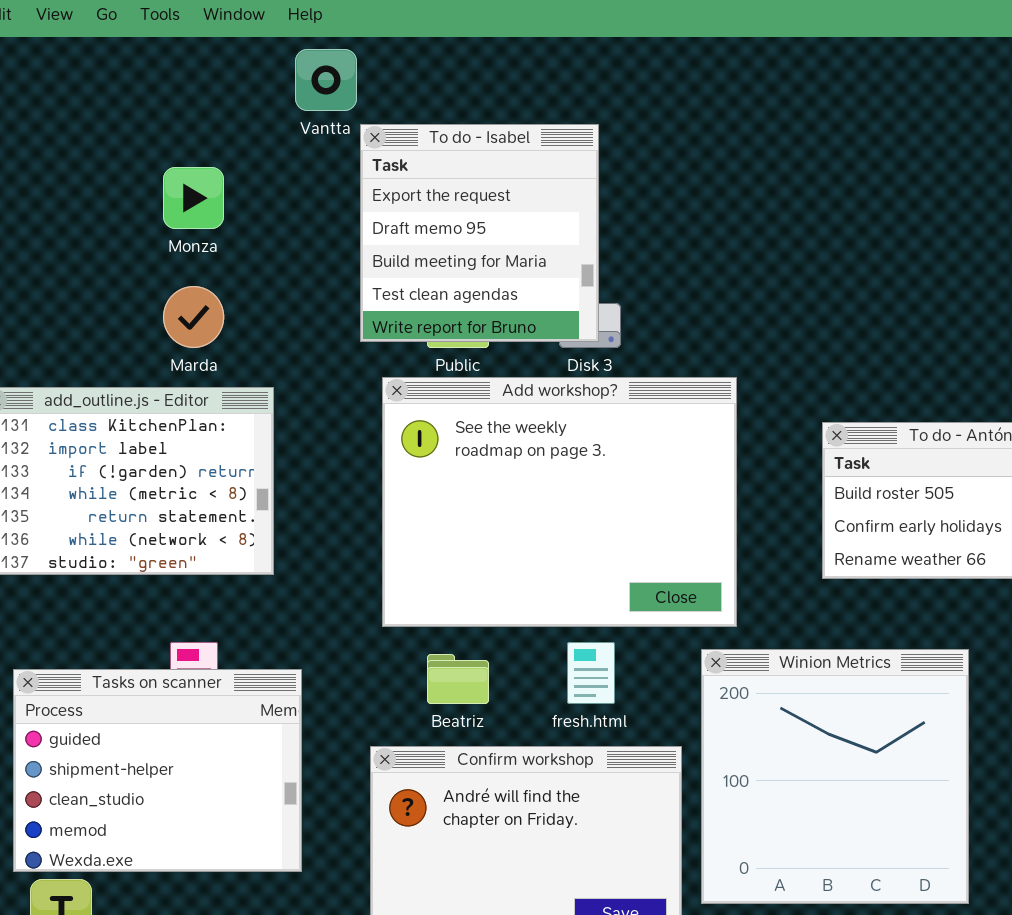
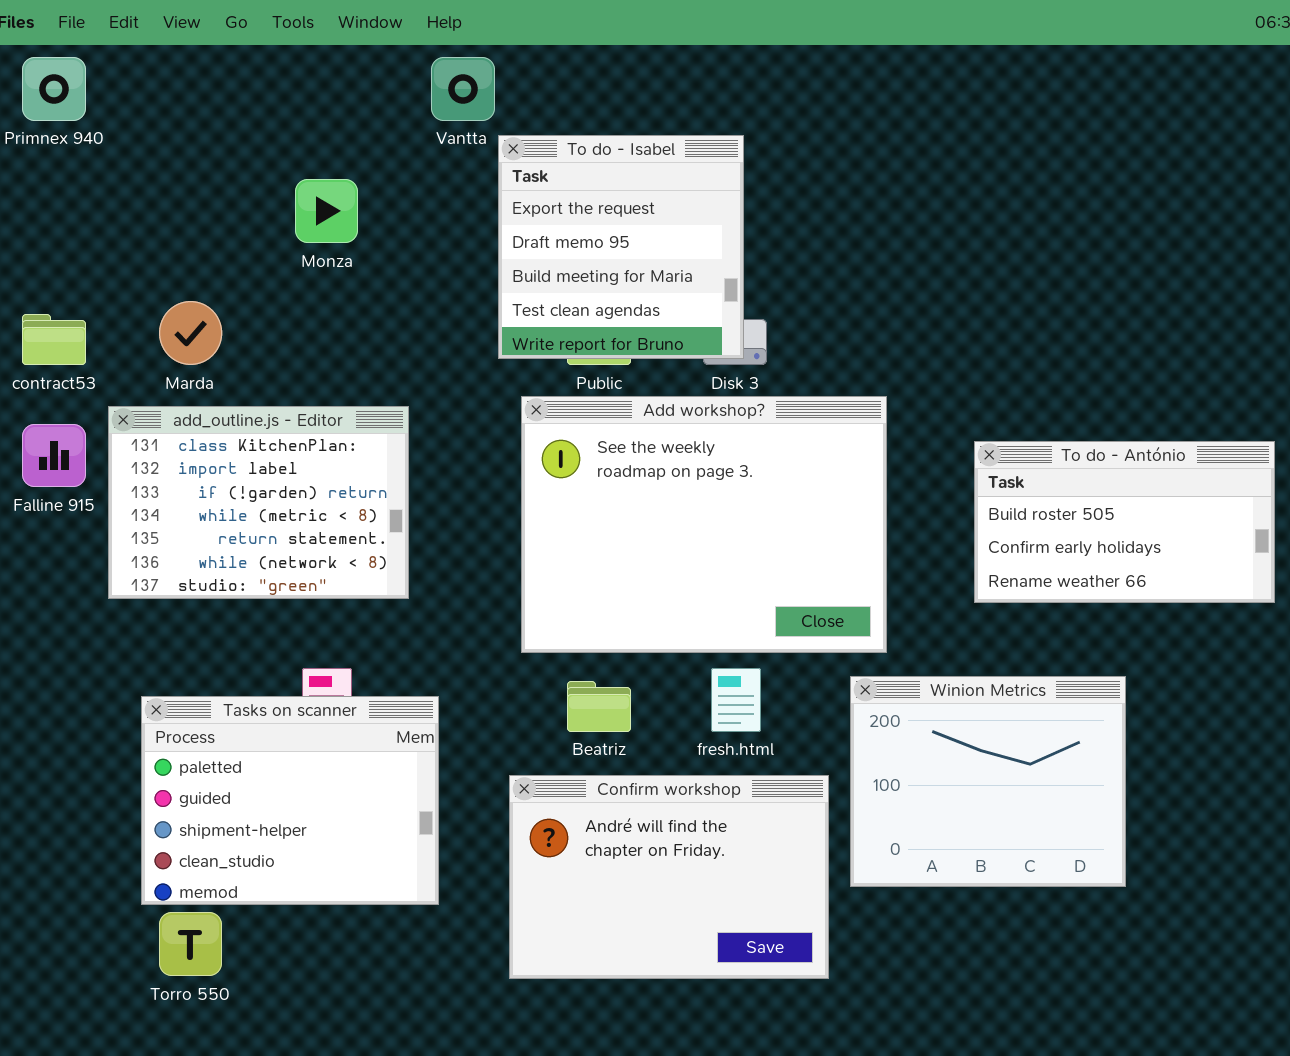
Marda: [163,286,224,348] -> [159,301,222,365], moved
Winion Metrics: [701,649,969,904] -> [850,676,1126,887], resized
Tasks on scanner: [13,669,302,872] -> [141,696,439,905], scrolled up 1 row

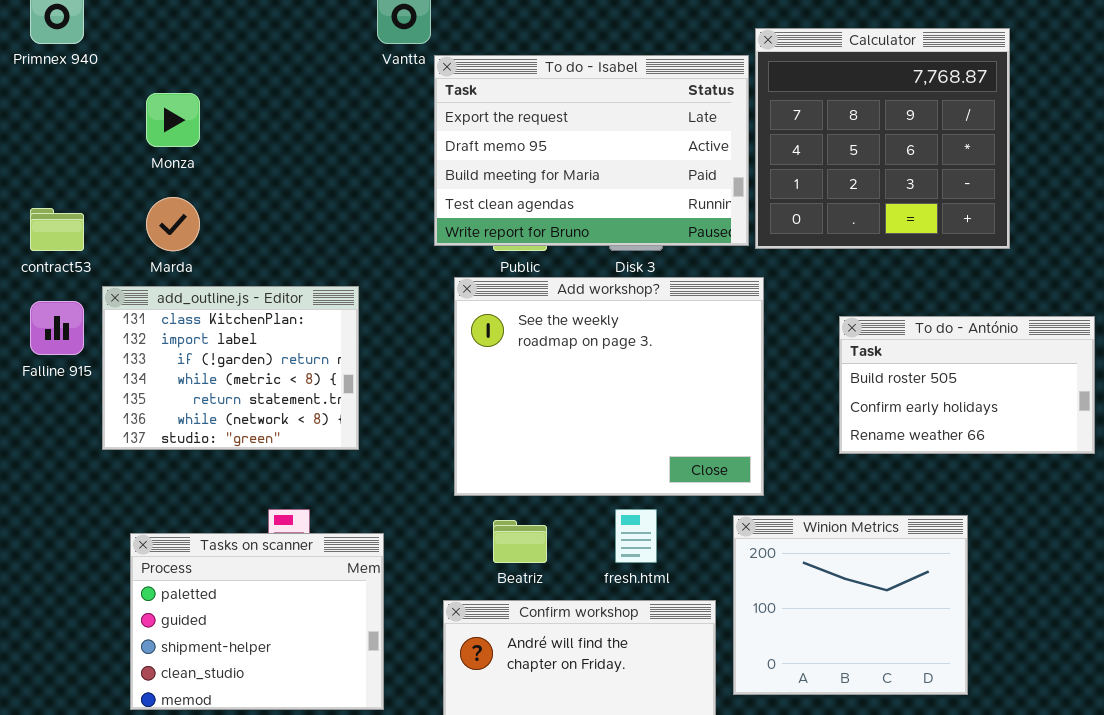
Calculator: none -> [755,28,1010,249], opened
To do - Isabel: [498,135,744,359] -> [434,55,749,246], resized
Monza: [295,179,358,243] -> [146,93,200,147], moved

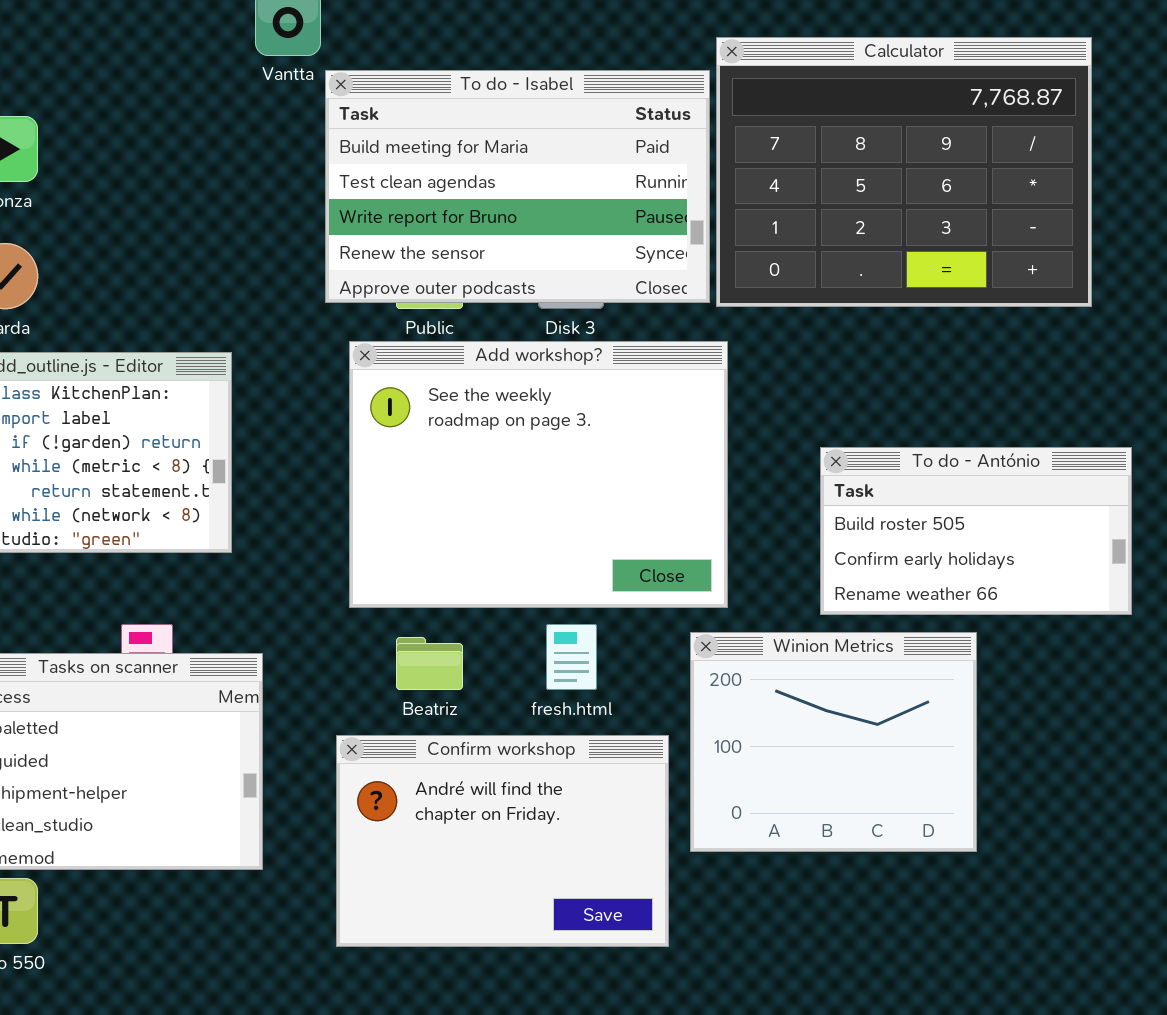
Calculator: [755,28,1010,249] -> [716,37,1092,307], resized
To do - Isabel: [434,55,749,246] -> [325,70,710,303], scrolled down 2 rows
To do - António: [839,316,1095,454] -> [820,447,1132,615], moved

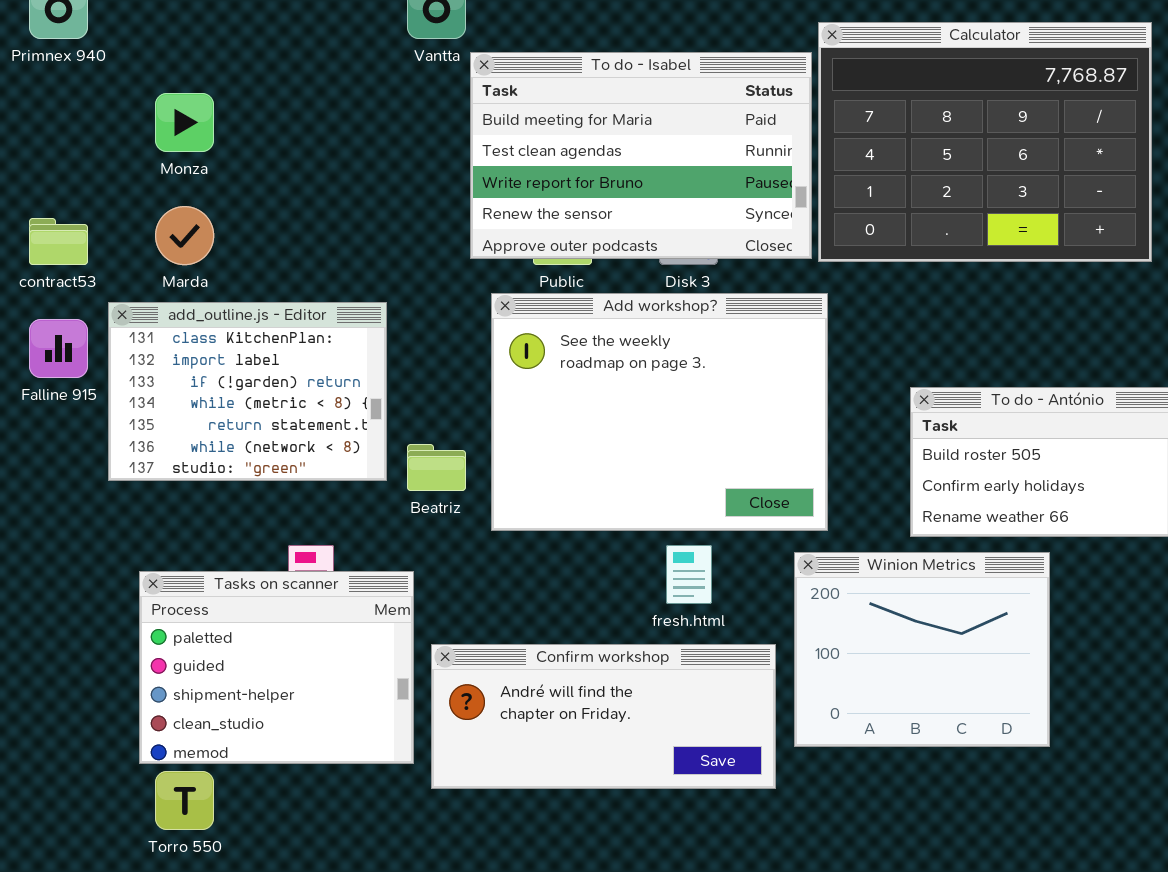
Beatriz: [396,637,463,690] -> [407,444,466,491], moved
Confirm workshop: [336,735,669,947] -> [431,644,776,789], resized

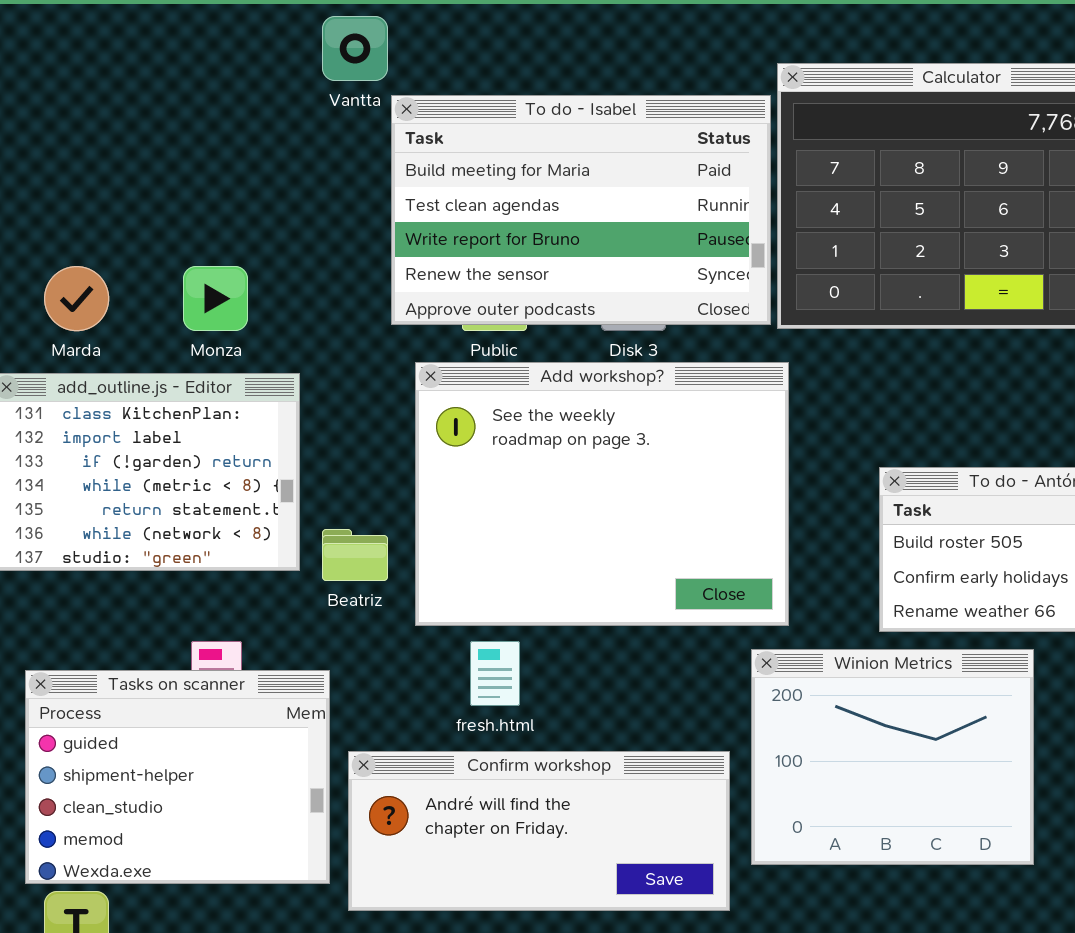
Monza: [155,93,214,152] -> [183,266,248,331], moved
fresh.html: [666,545,712,604] -> [470,641,520,706], moved
Tasks on scanner: [139,571,414,764] -> [25,670,330,884], scrolled down 1 row

